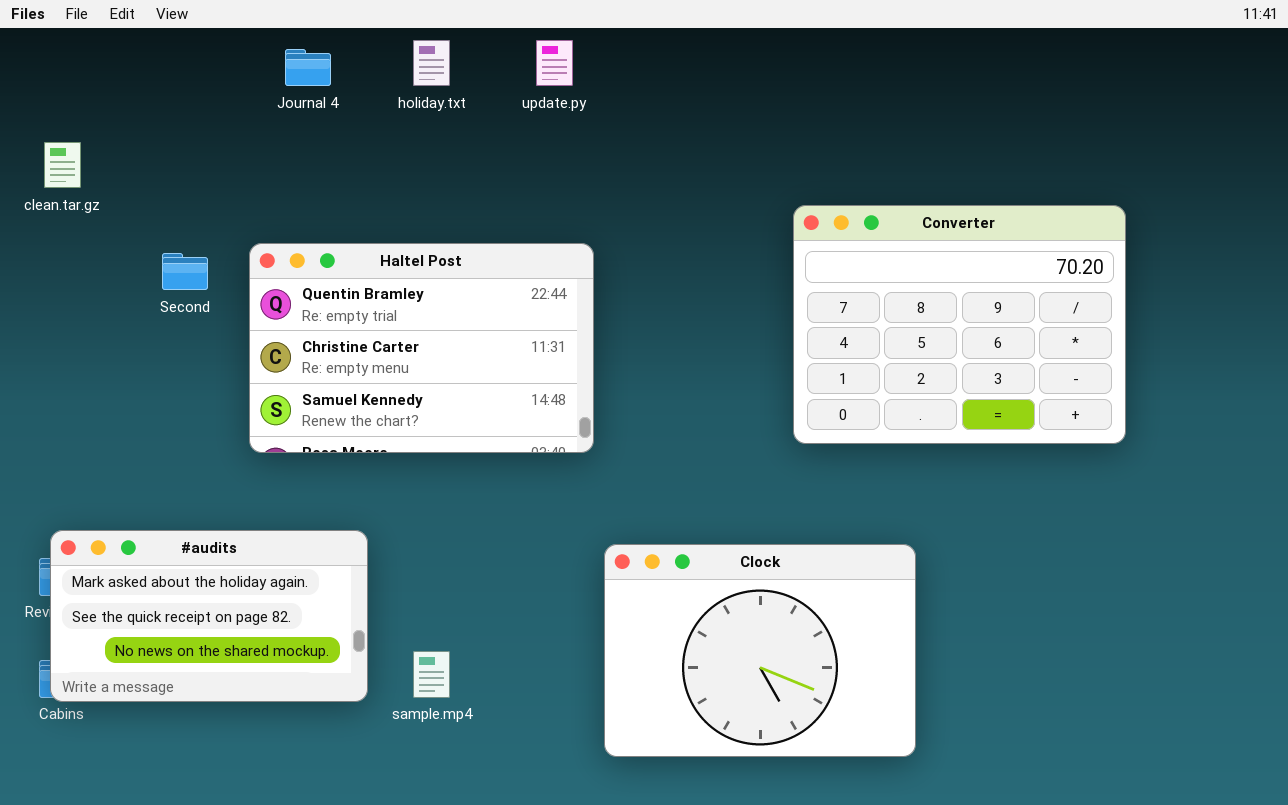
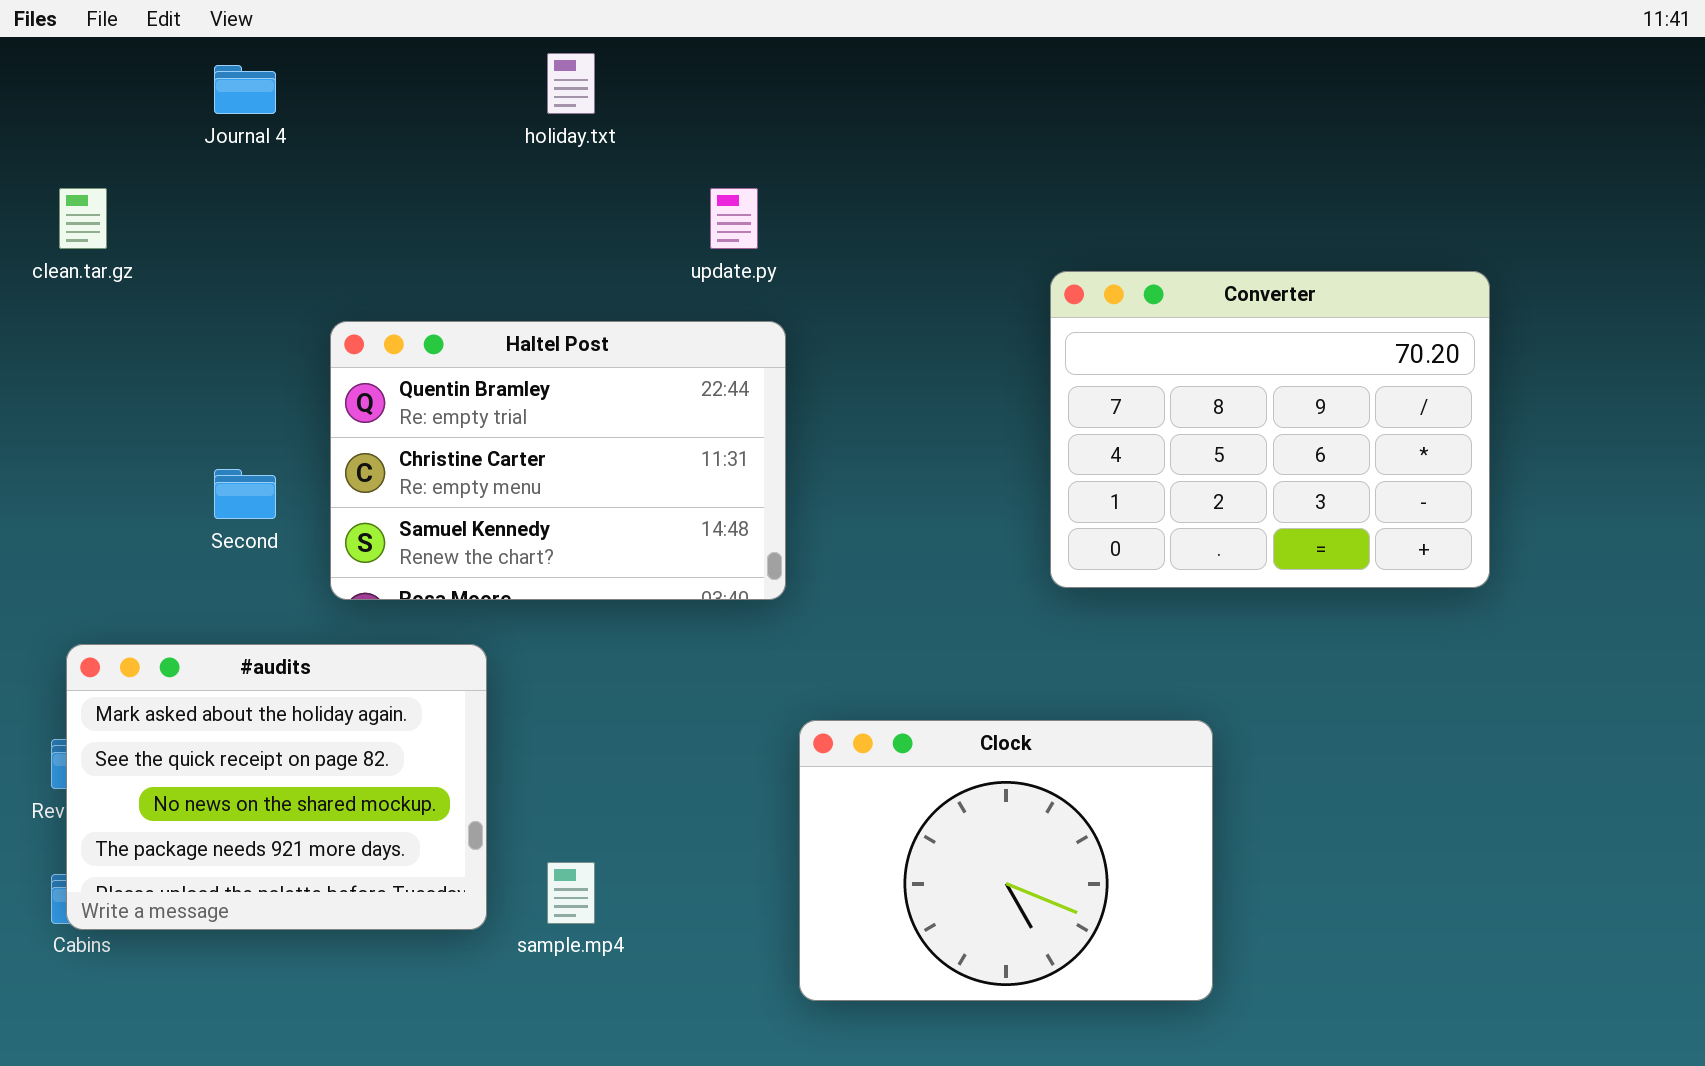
update.py: [536,40,573,86] -> [710,188,758,249], moved
Journal 4: [285,49,331,86] -> [214,65,276,114], moved
Second: [162,253,208,290] -> [214,469,276,519], moved
#audits: [50,530,368,702] -> [66,644,487,930], resized

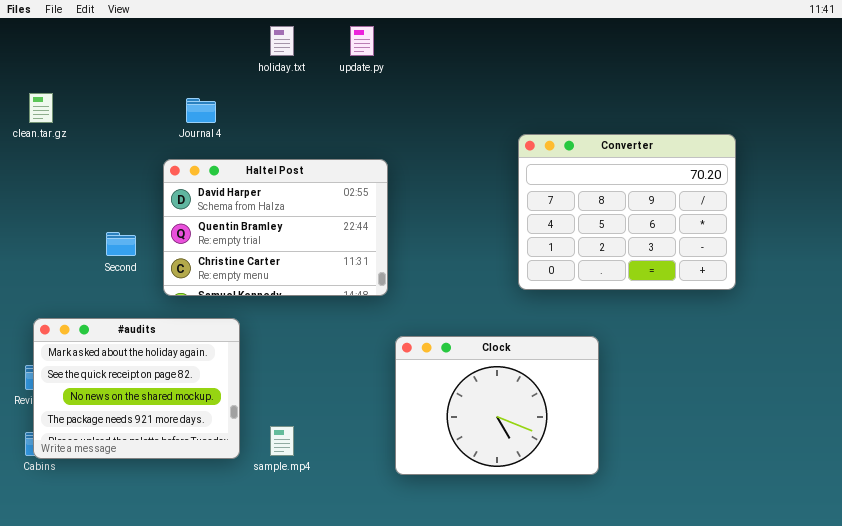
Journal 4: [214,65,276,114] -> [186,98,216,123], moved
update.py: [710,188,758,249] -> [350,26,374,56], moved
Haltel Post: [330,321,786,600] -> [163,159,388,296], scrolled up 1 row
Clock: [799,720,1213,1001] -> [395,336,599,475], moved

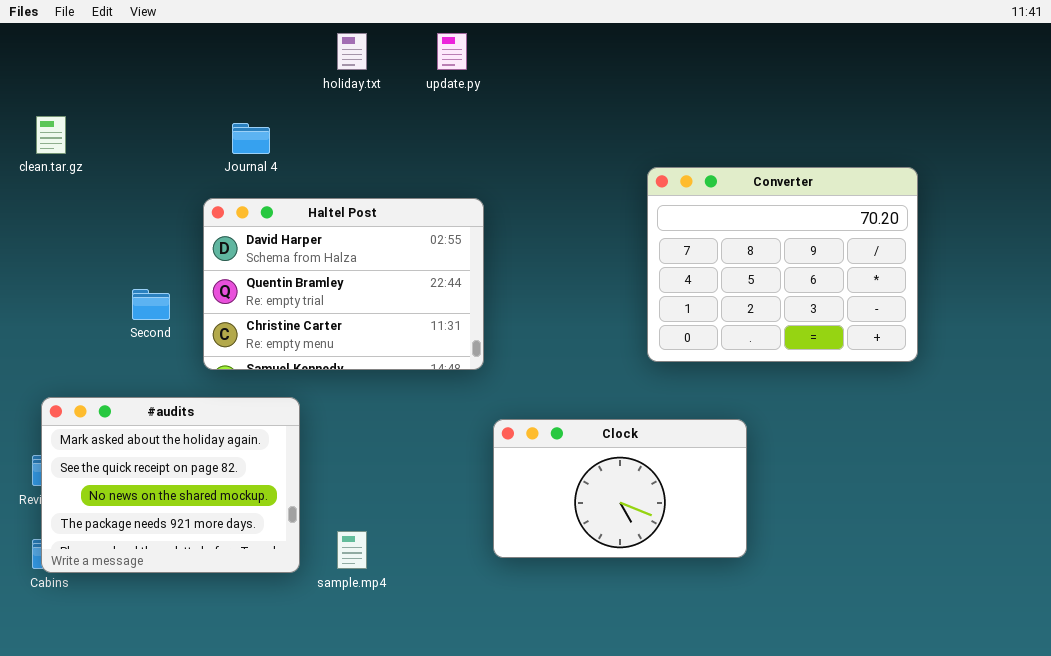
Clock: [395,336,599,475] -> [493,419,747,558], resized

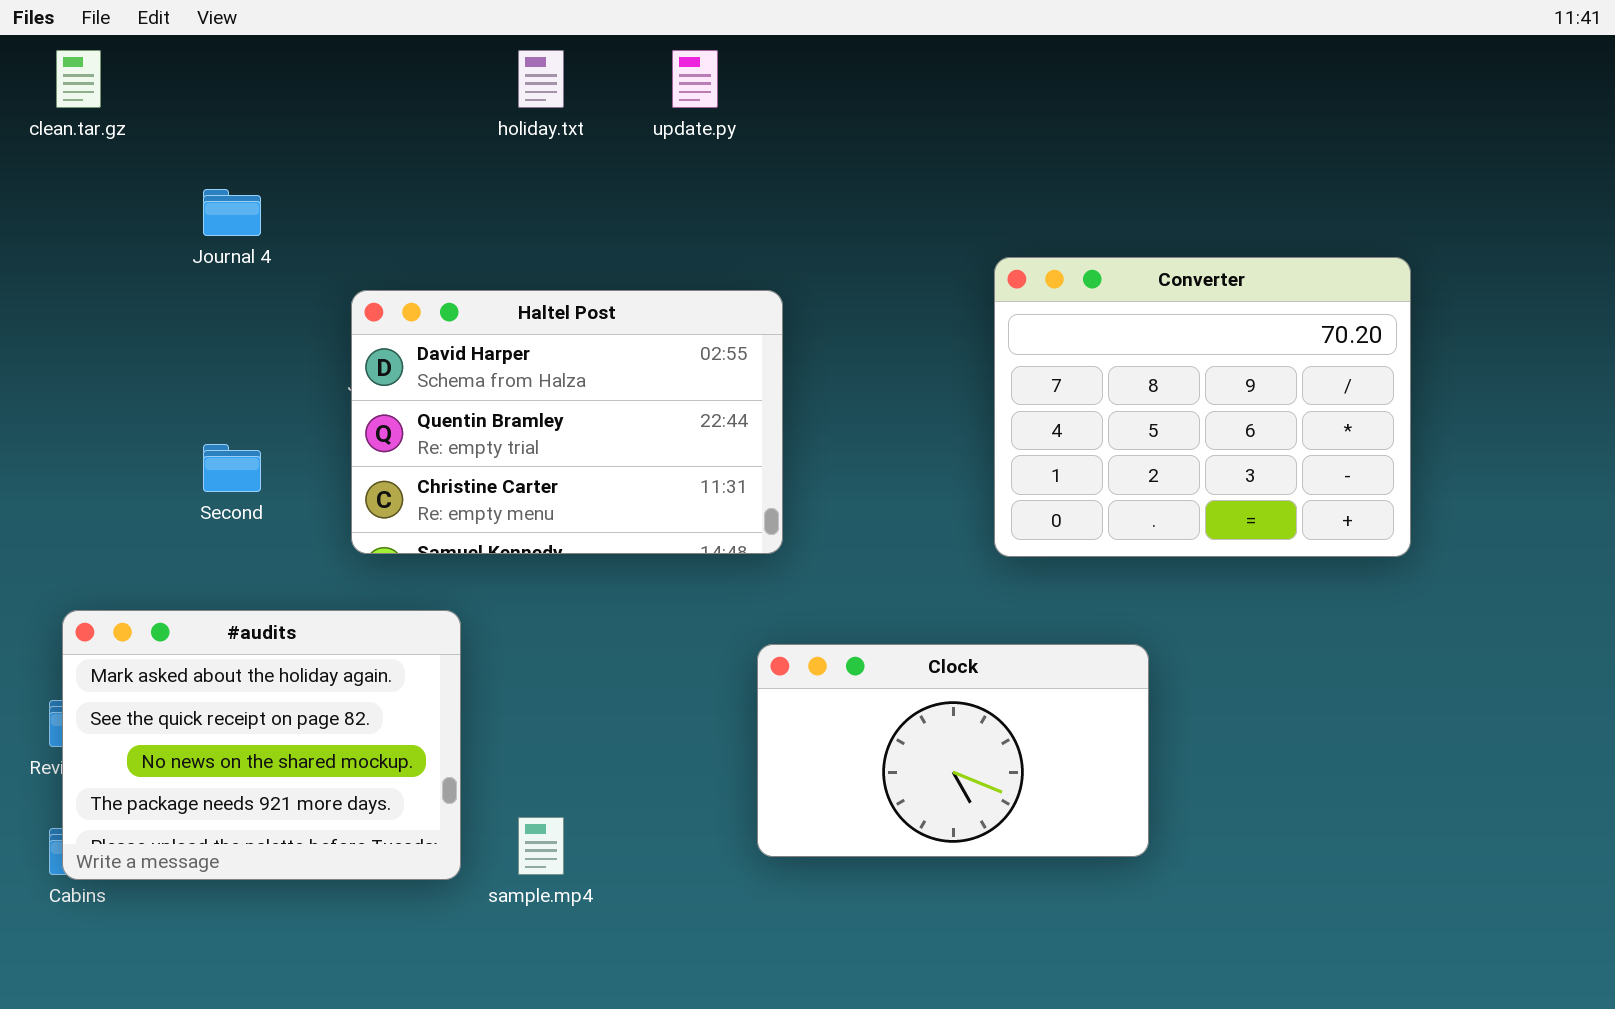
clean.tar.gz: [36,116,66,154] -> [56,50,101,108], moved
Journal 4: [232,123,270,154] -> [203,189,261,236], moved
Haltel Post: [203,198,484,370] -> [351,290,783,554], moved

